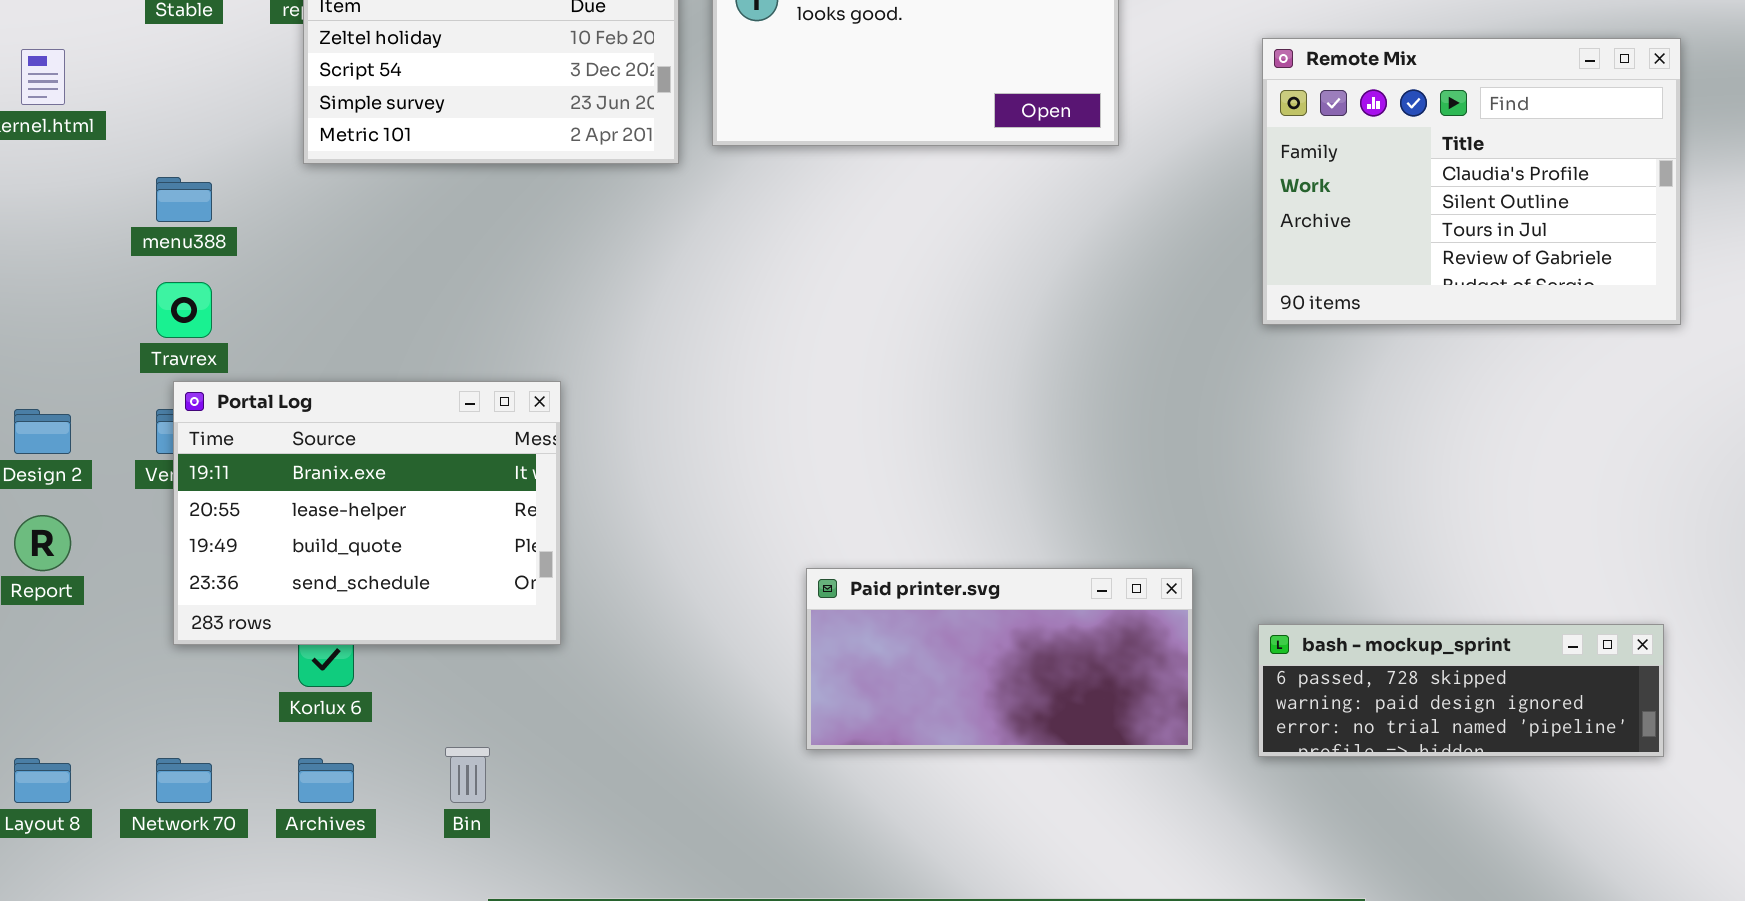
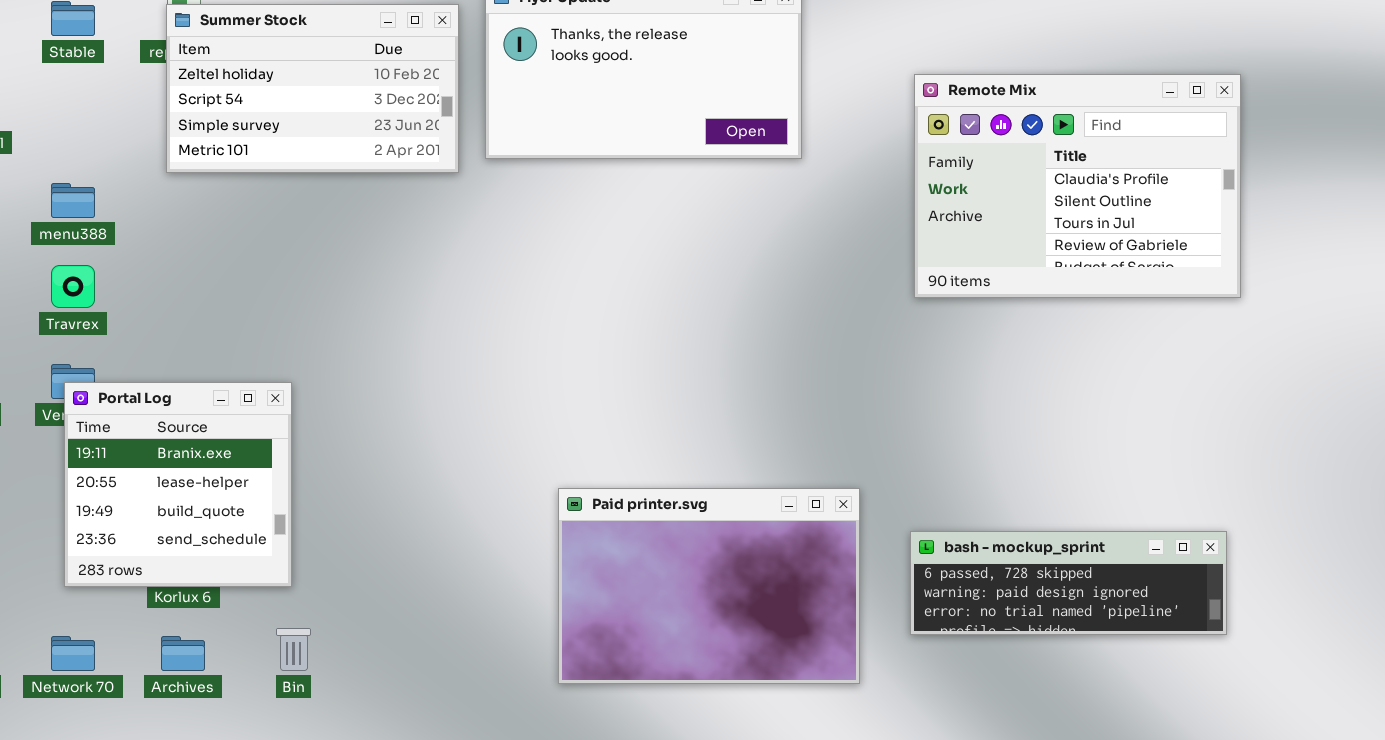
Portal Log: [173,381,561,645] -> [64,382,292,587], moved, resized
Paid printer.svg: [806,568,1193,750] -> [558,488,860,684], resized

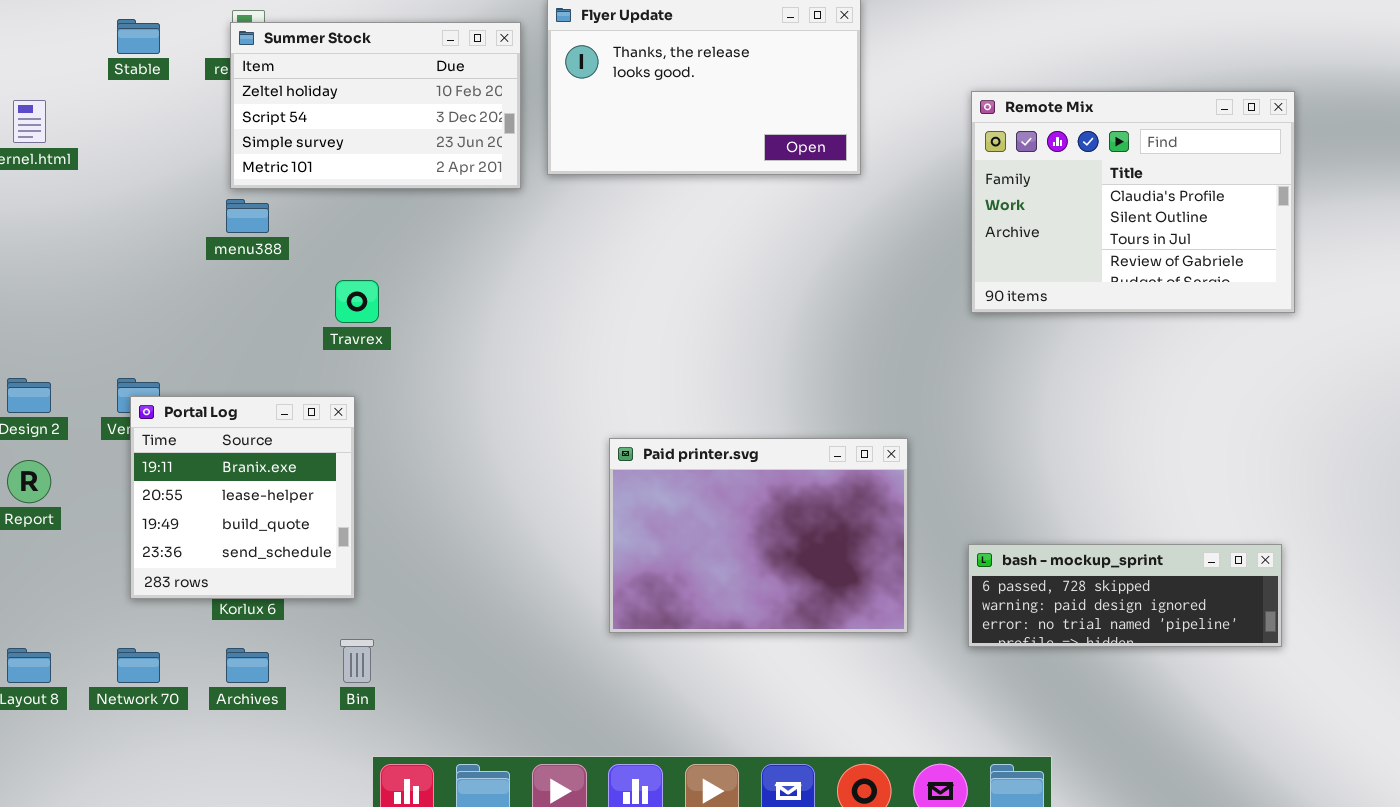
menu388: [51,183,95,218] -> [226,199,269,233], moved
Travrex: [51,265,95,308] -> [335,280,379,323], moved
Paid printer.svg: [558,488,860,684] -> [609,438,908,633], moved

